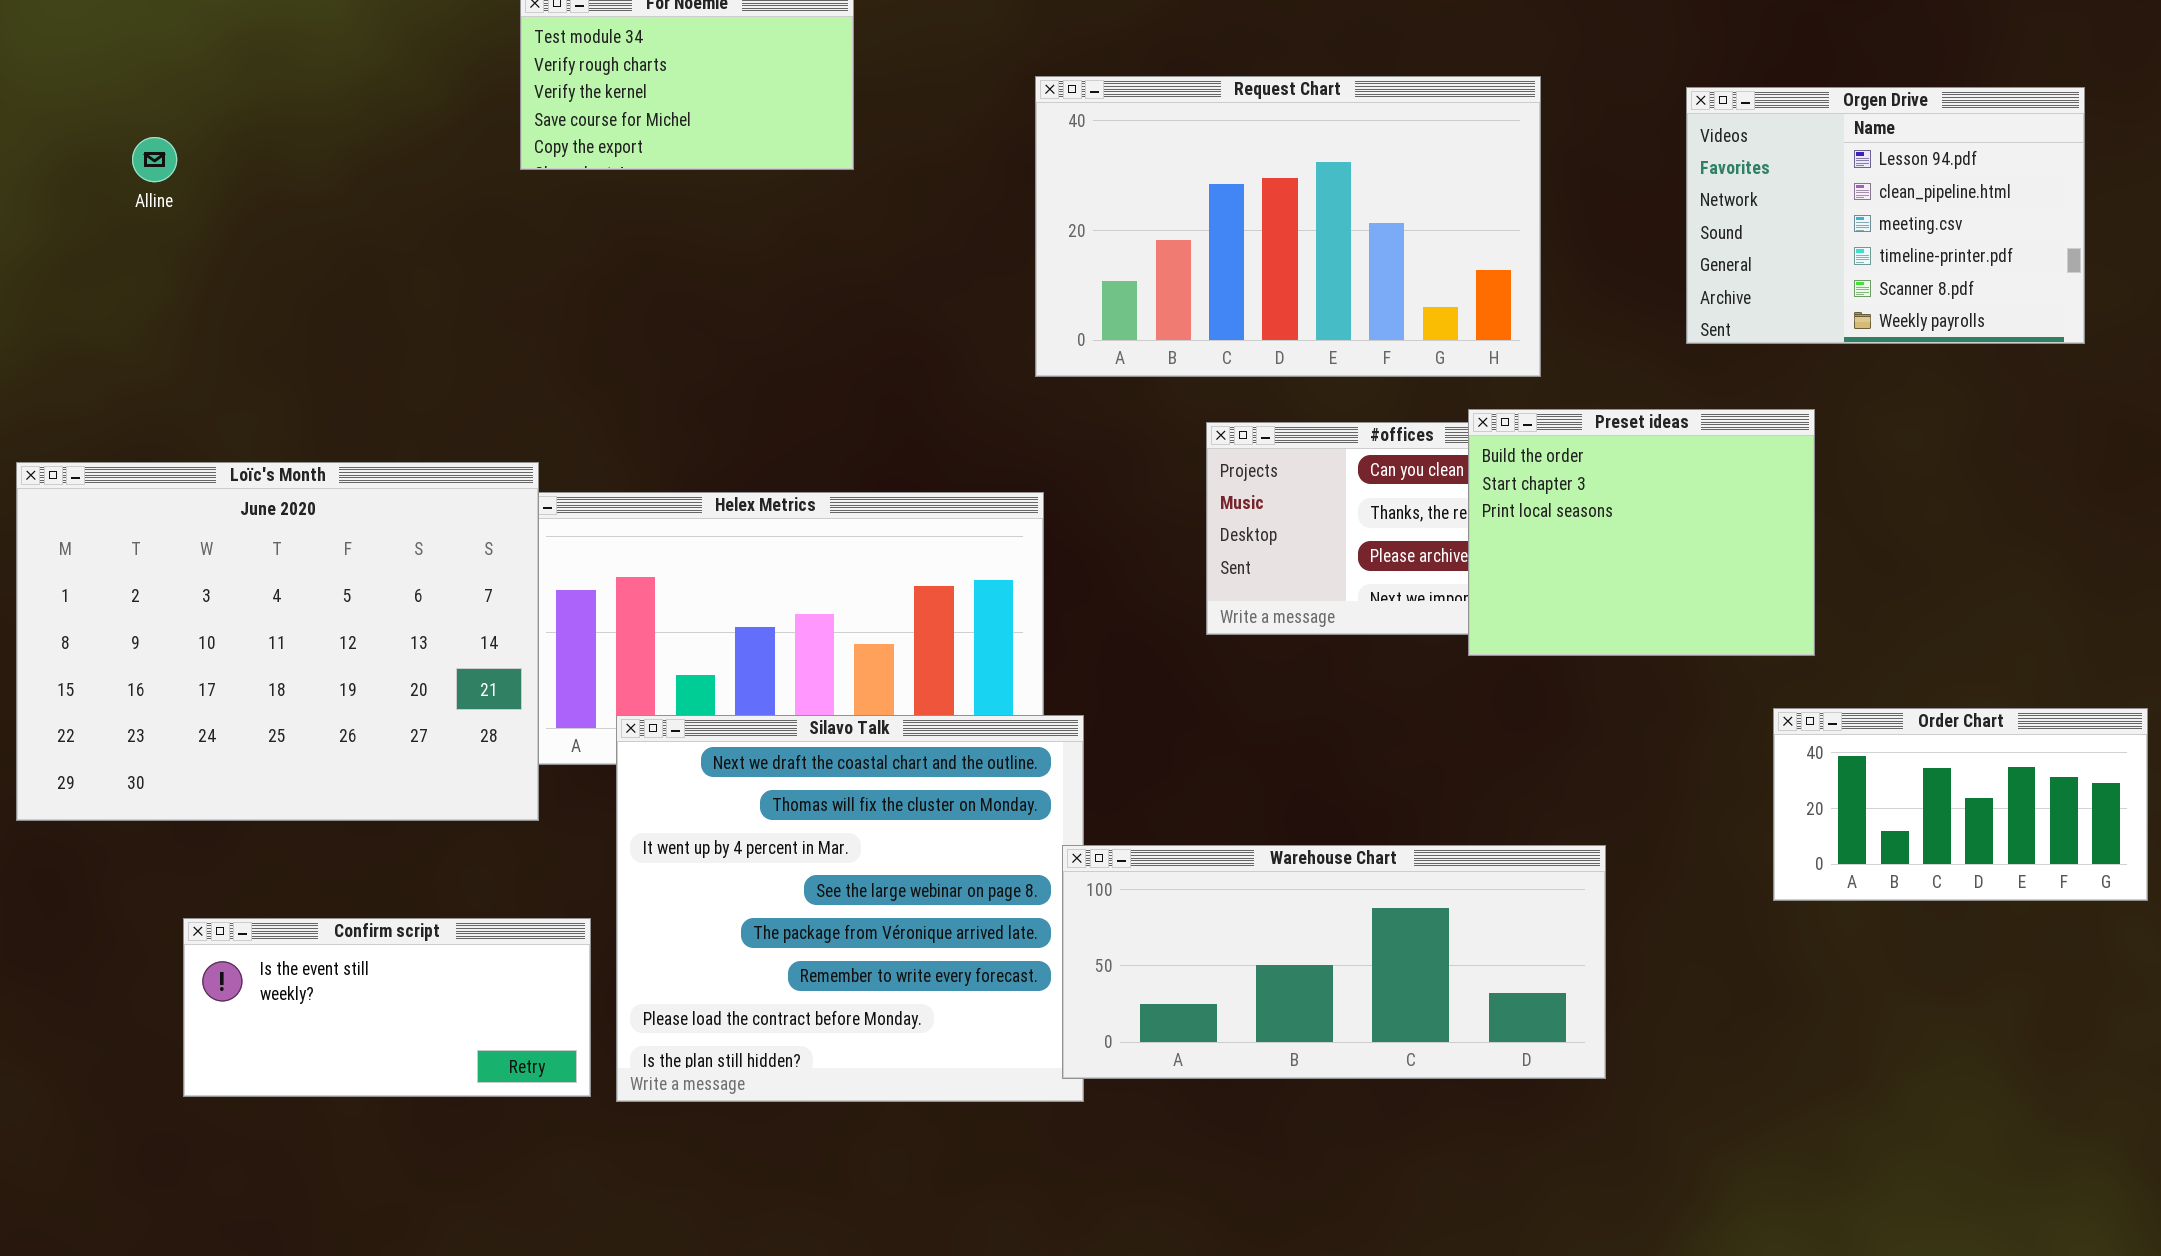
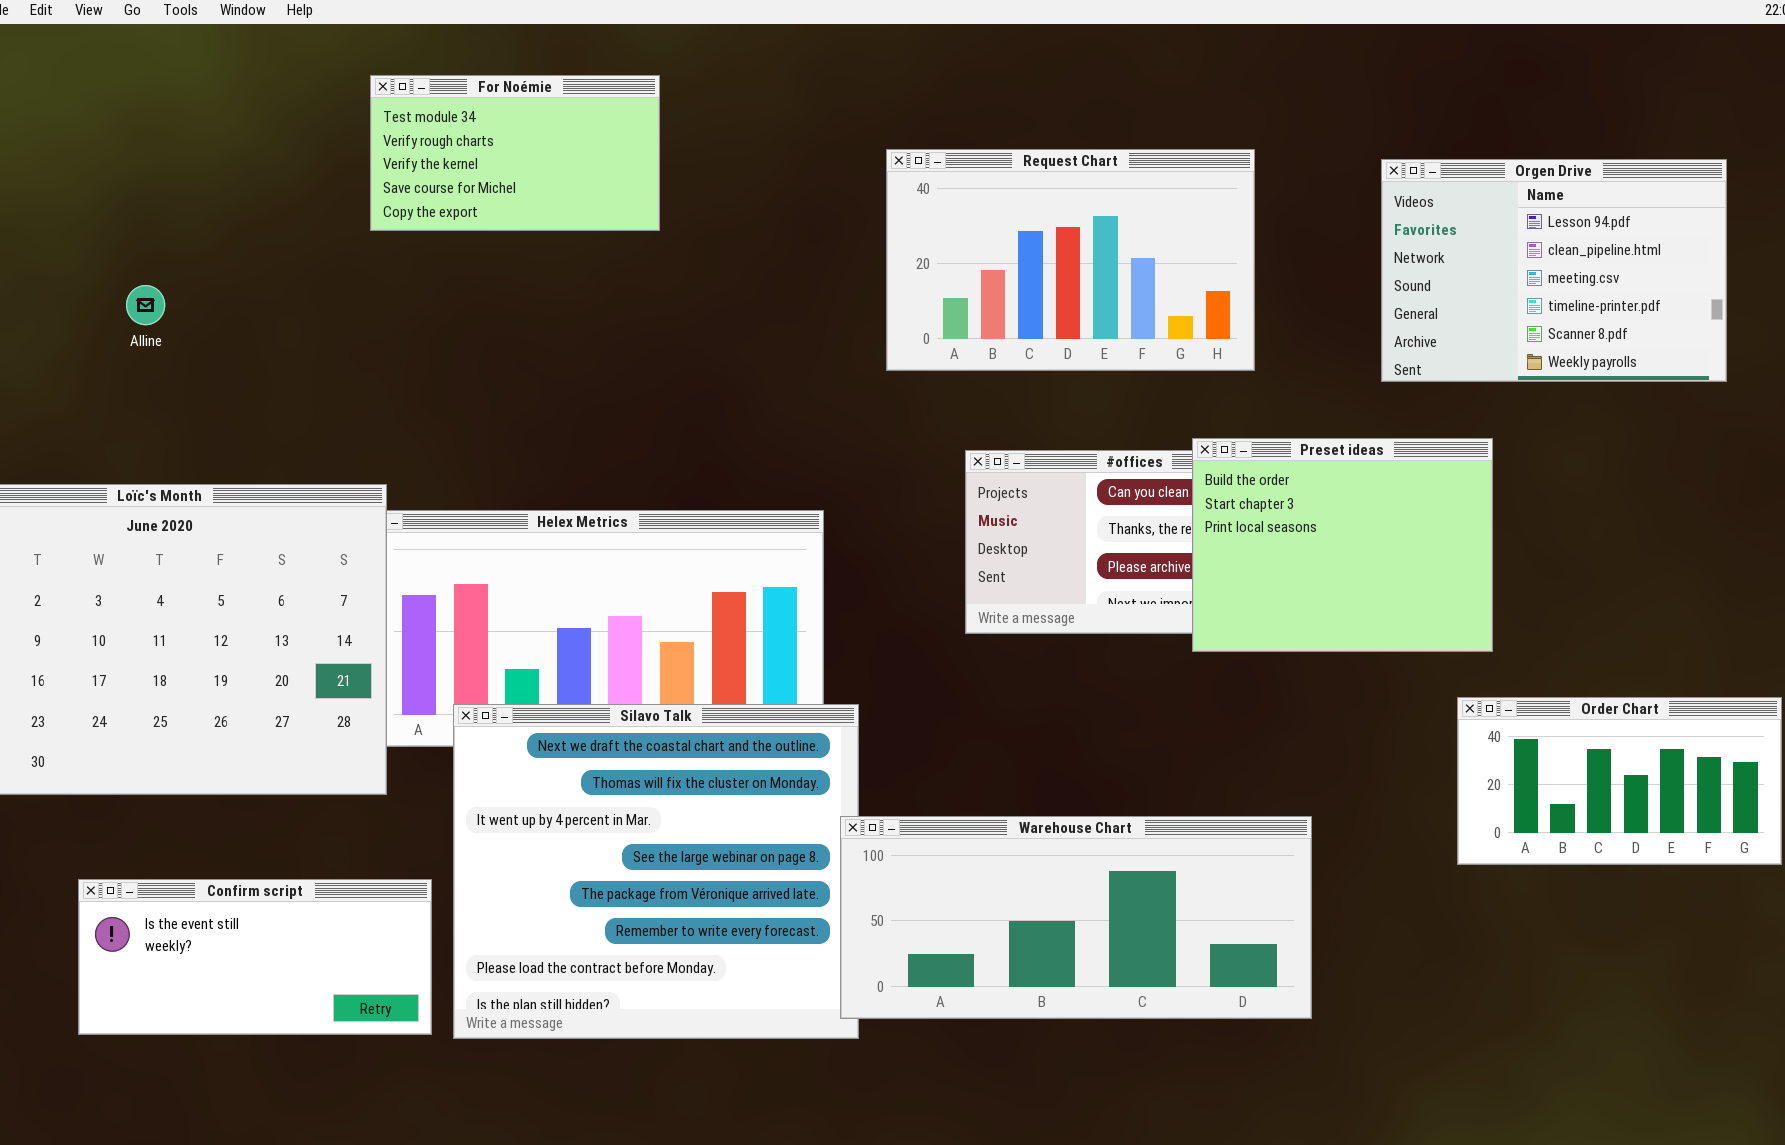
Request Chart: [1035,76,1541,377] -> [886,149,1255,371], resized
Alline: [132,137,177,182] -> [126,285,165,325], moved

